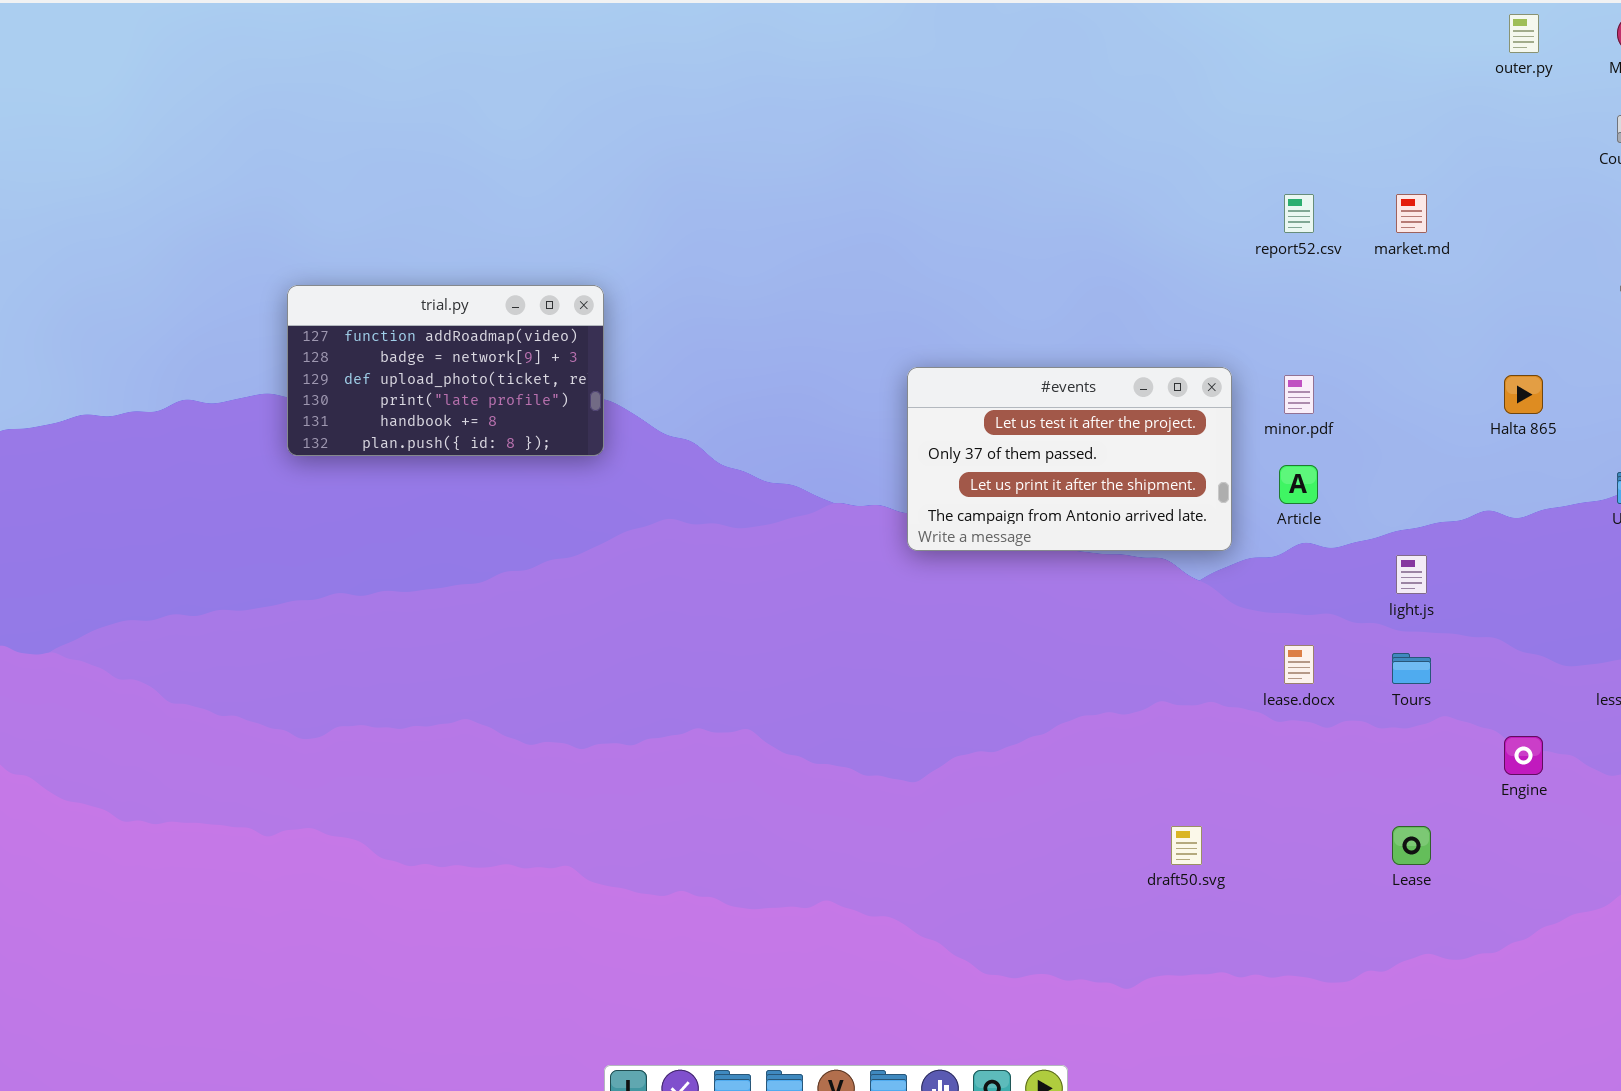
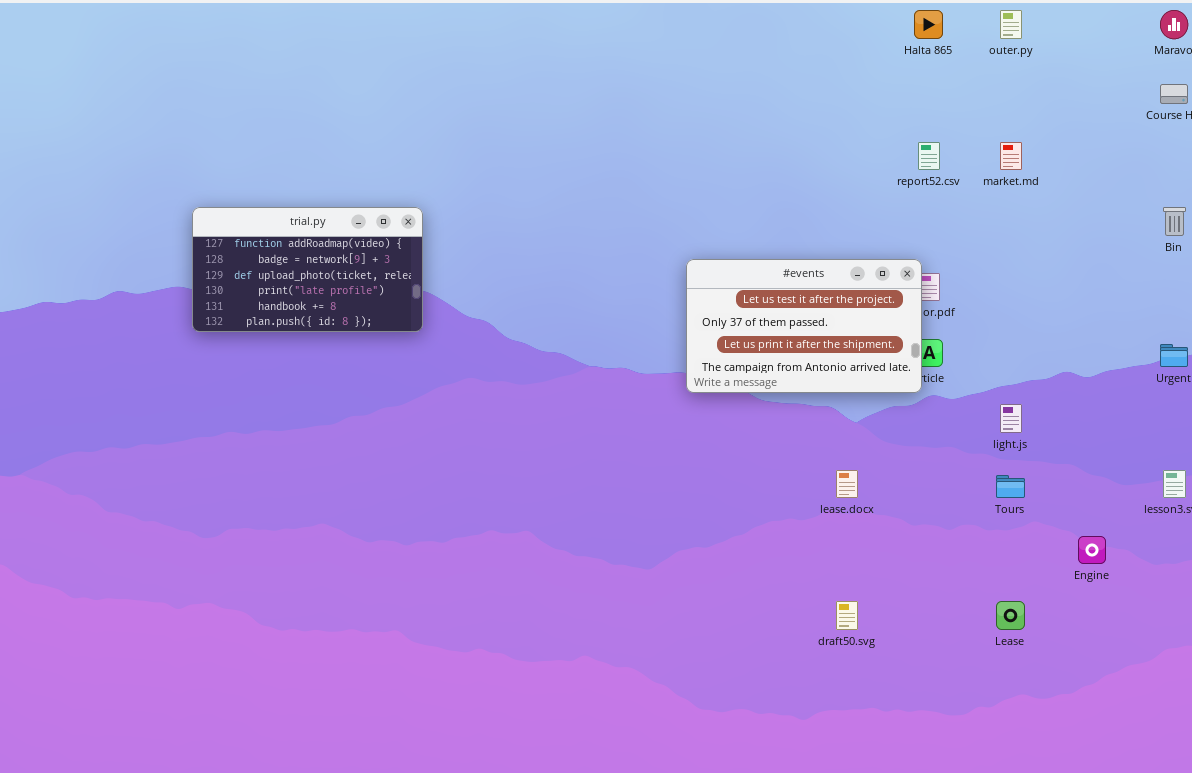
outer.py: [1509,14,1539,53] -> [1000,10,1022,39], moved
#events: [907,367,1232,551] -> [686,259,922,393], moved
Halta 865: [1504,375,1543,414] -> [914,10,943,39], moved
lease.docx: [1284,645,1314,684] -> [836,470,858,498], moved

